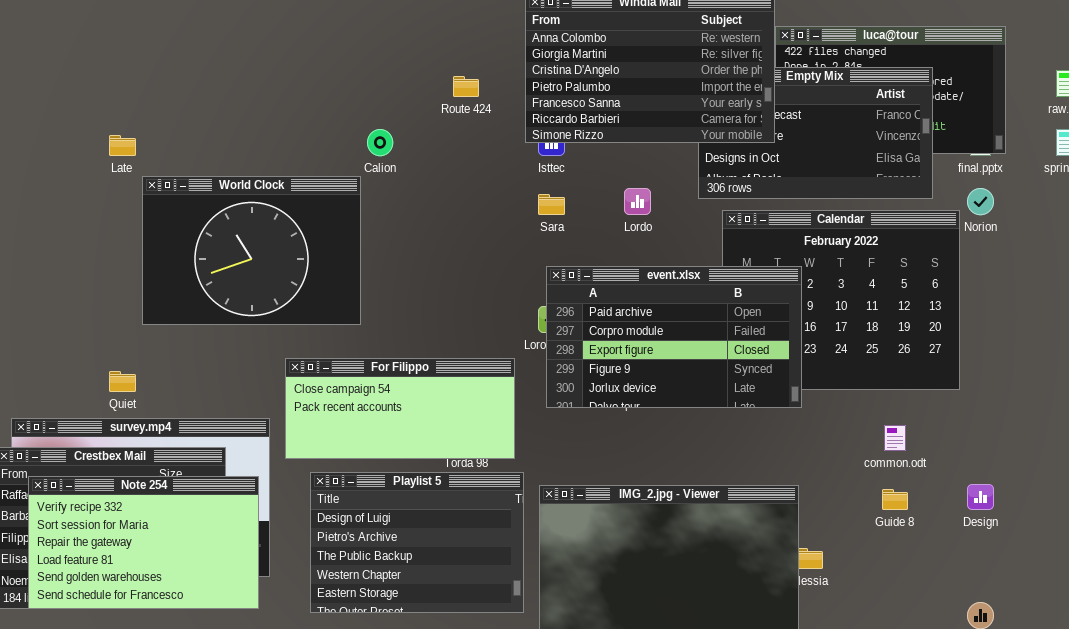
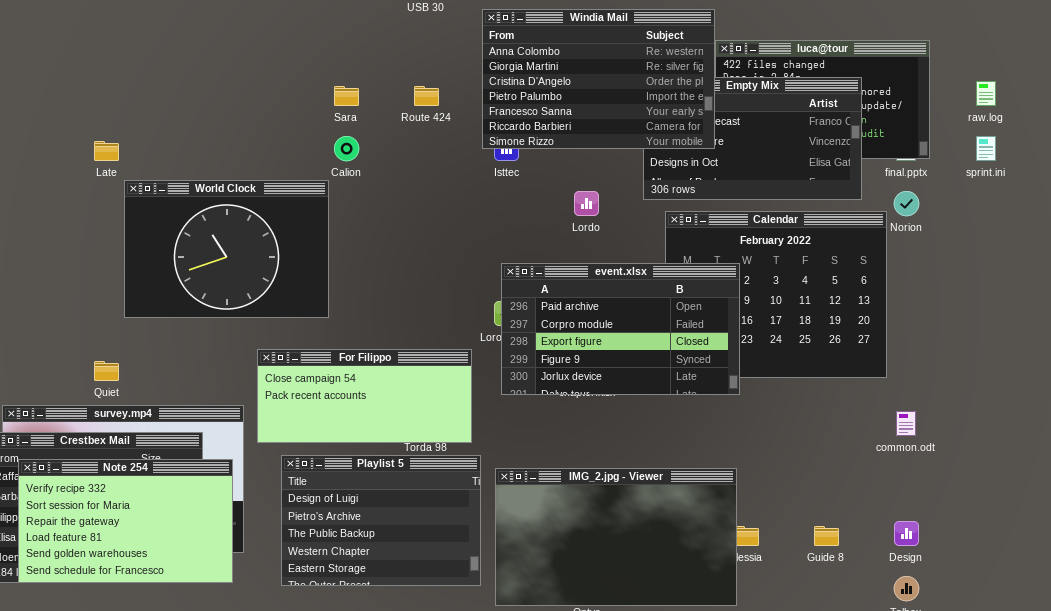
Sara: [538,194,565,215] -> [334,86,359,106], moved
common.odt: [884,425,906,451] -> [896,411,916,436], moved
Design: [967,484,994,510] -> [894,521,919,546], moved
Guide 8: [882,489,908,510] -> [814,526,839,546], moved

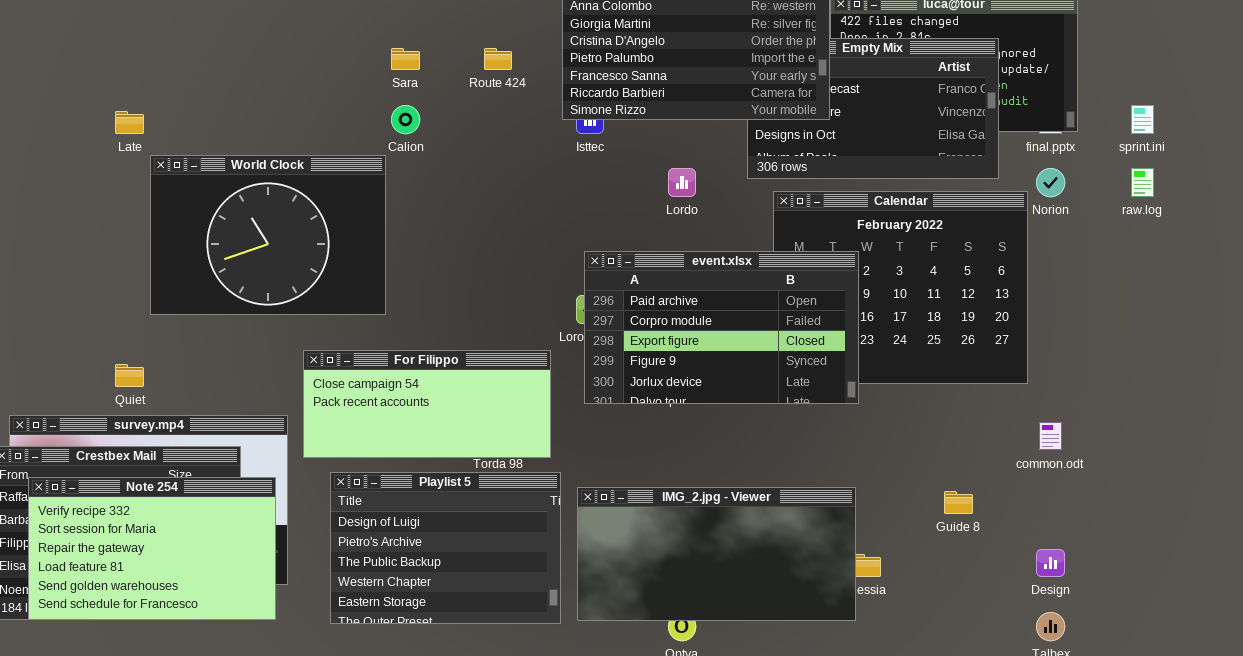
raw.log: [976,81,996,106] -> [1131,168,1154,197], moved
IMG_2.jpg - Viewer: [495,468,737,606] -> [577,487,856,621], resized
Guide 8: [814,526,839,546] -> [944,491,973,514], moved

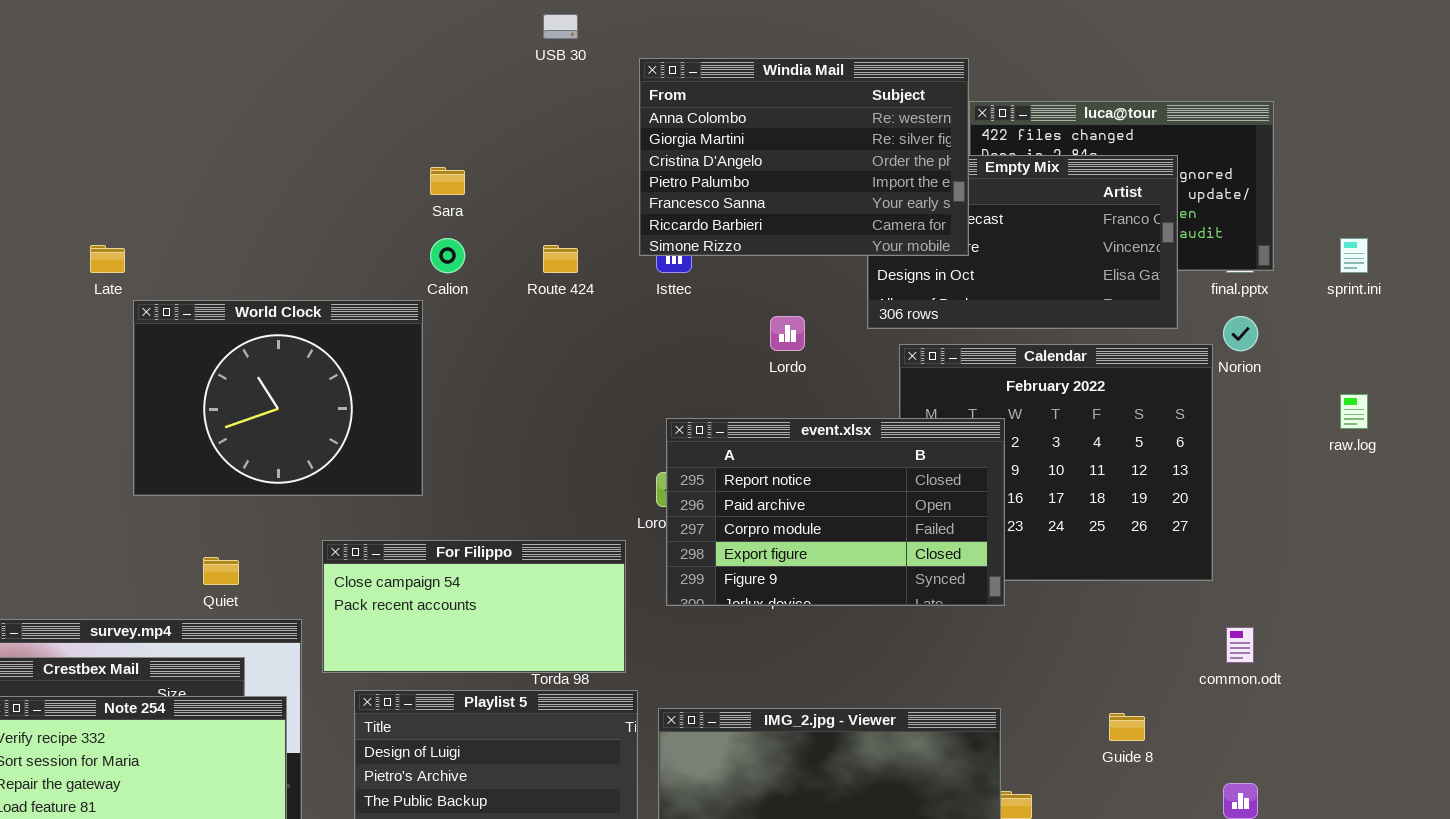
Route 424: [484,48,512,70] -> [543,245,578,273], moved
raw.log: [1131,168,1154,197] -> [1340,394,1368,429], moved
event.xlsx: [584,251,859,404] -> [666,418,1005,606], scrolled up 1 row
Quiet: [115,364,144,387] -> [203,557,239,585], moved

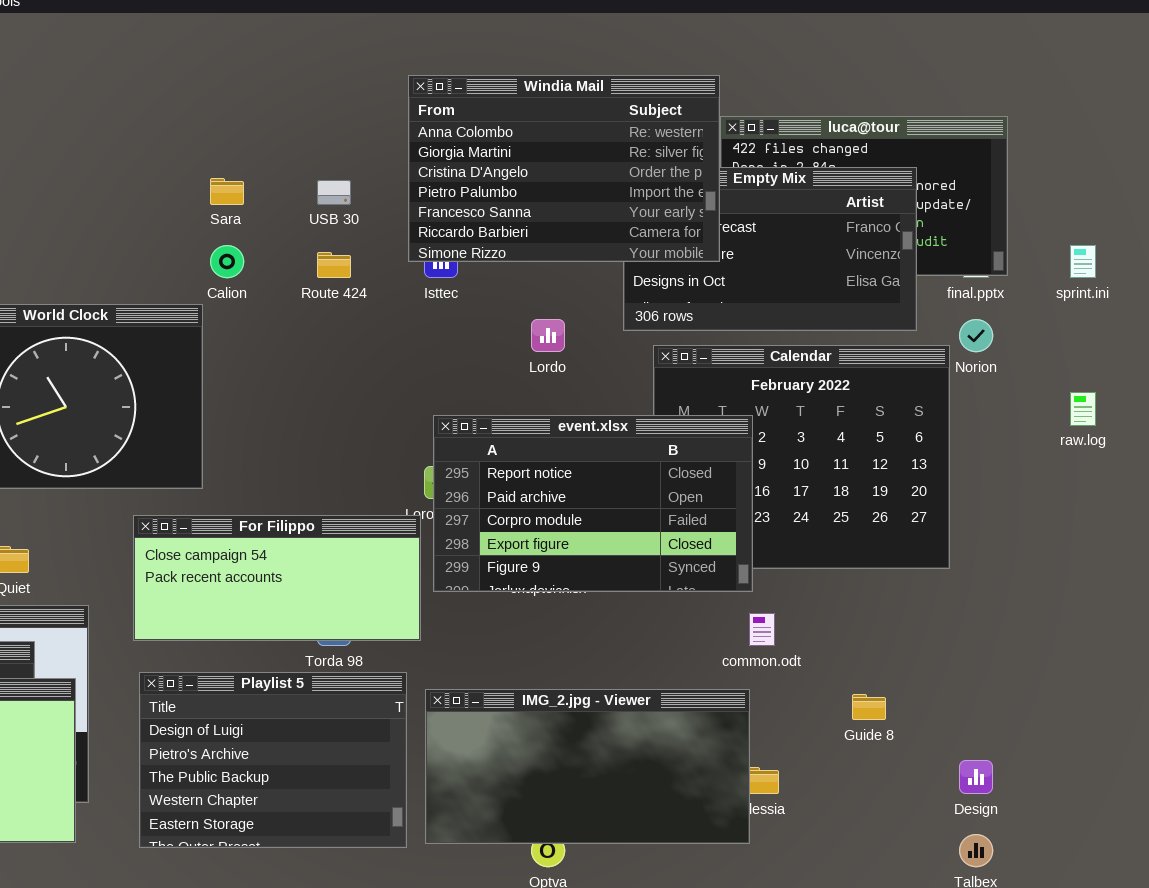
USB 30: [543,14,578,39] -> [317,180,351,205], moved
For Filippo: [322,540,626,673] -> [133,515,421,641], moved
common.odt: [1226,627,1254,663] -> [749,613,775,646], moved

